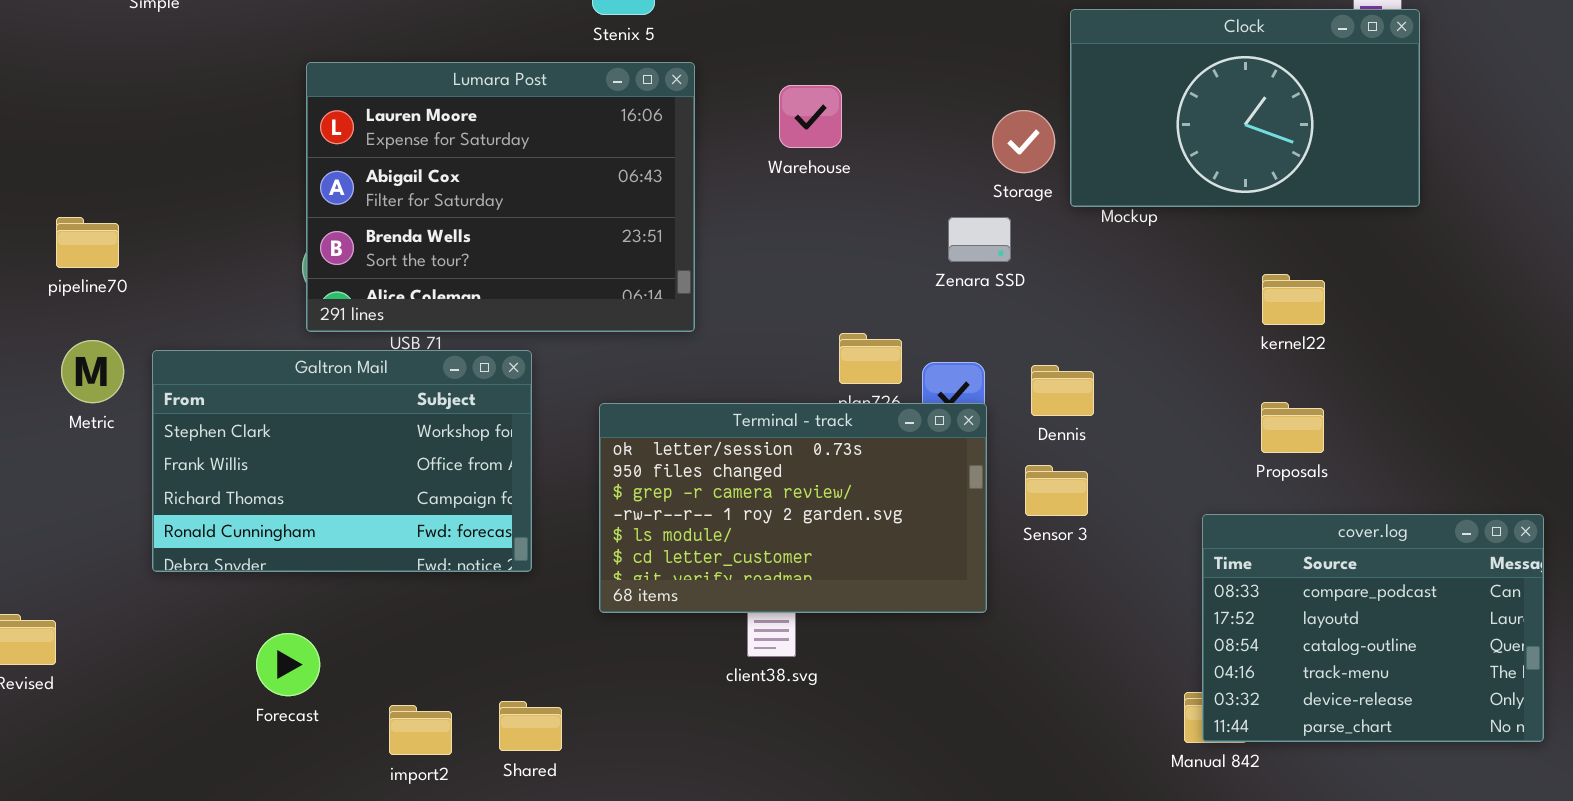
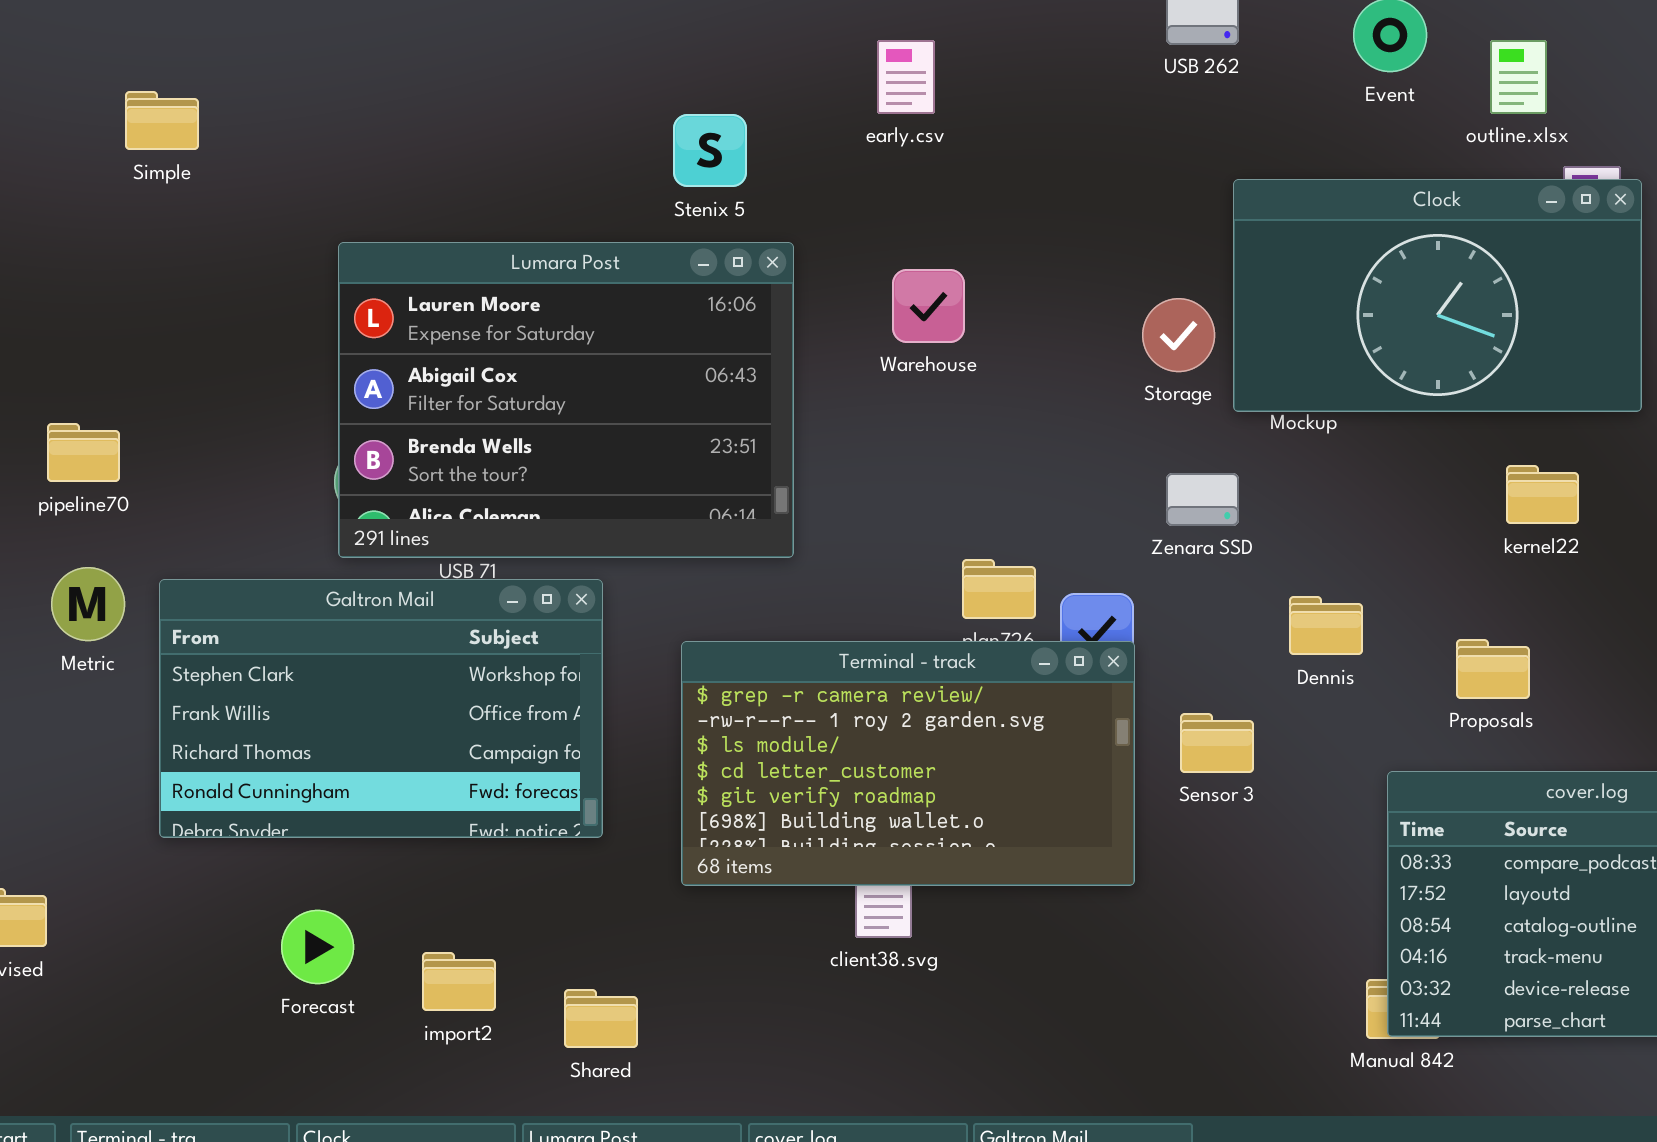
Zenara SSD: [948,217,1011,262] -> [1166,473,1239,526], moved
kernel22: [1262,274,1325,325] -> [1506,465,1579,524], moved
Dennis: [1031,365,1094,416] -> [1289,596,1363,655], moved
Terminal - track: [599,403,987,613] -> [681,641,1135,886], scrolled down 2 rows
import2: [389,705,452,755] -> [422,952,496,1011], moved

